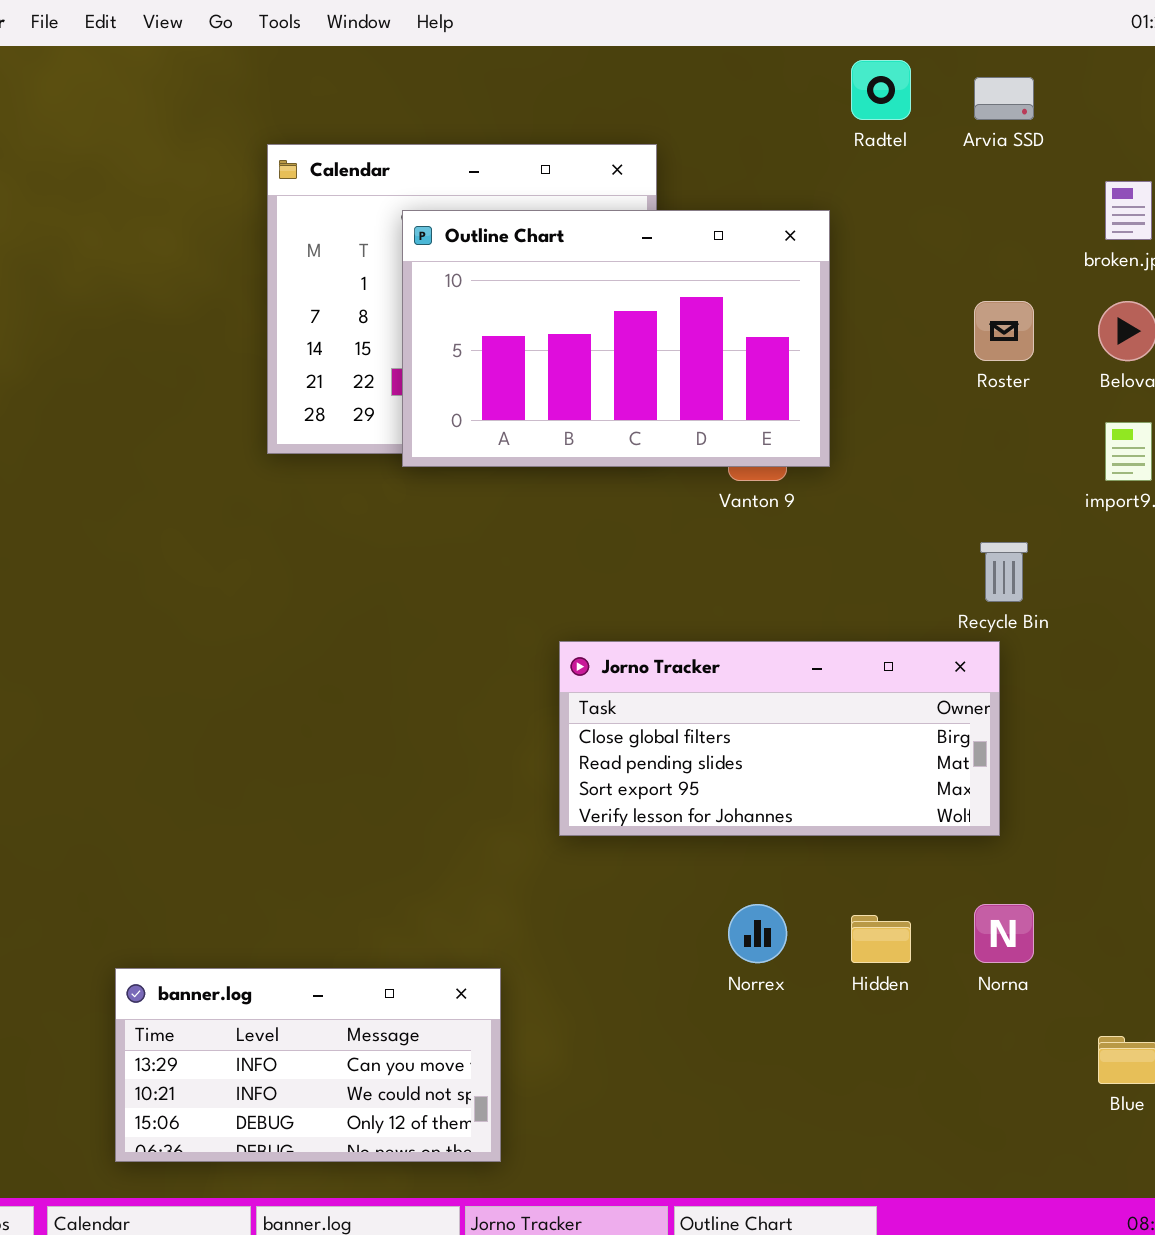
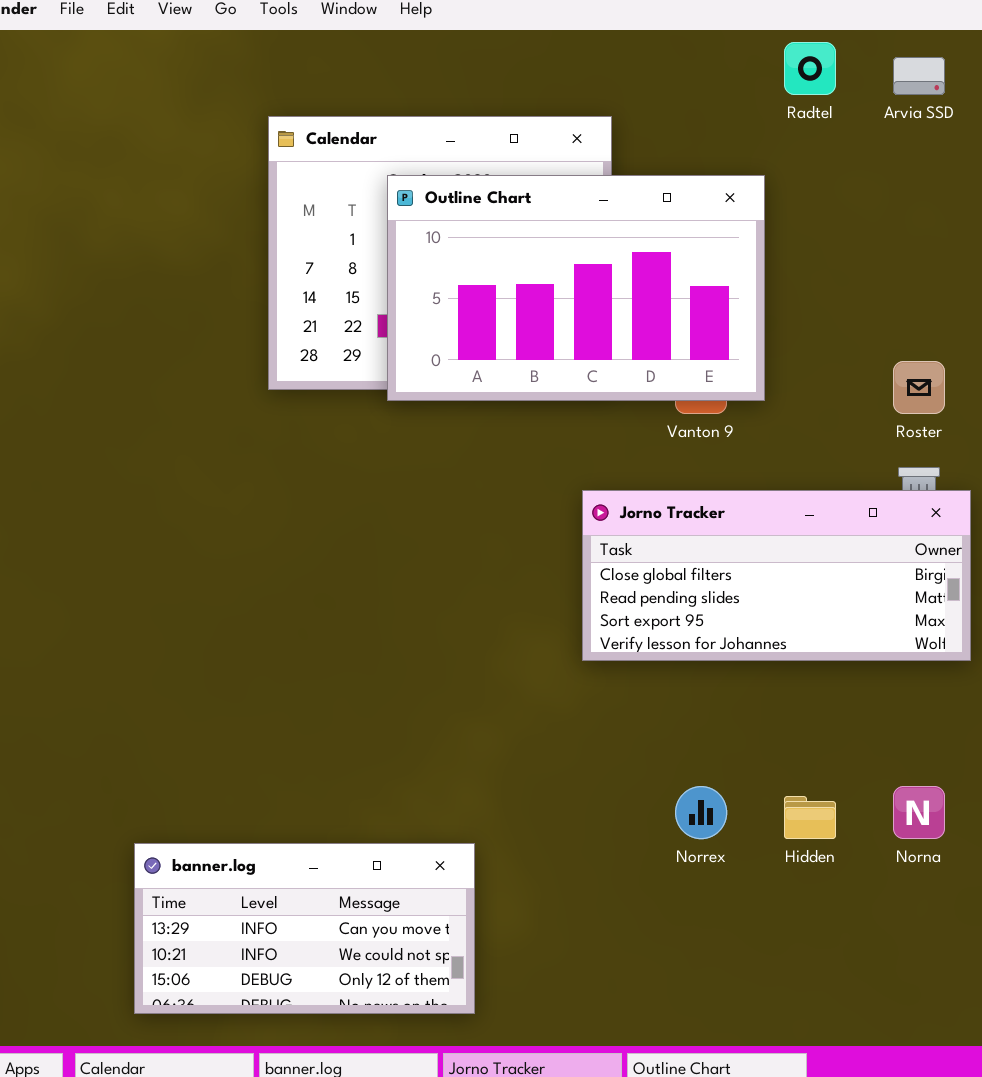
Roster: [974,301,1034,361] -> [893,361,945,414], moved
Jorno Tracker: [559,641,1000,836] -> [582,490,971,661], moved

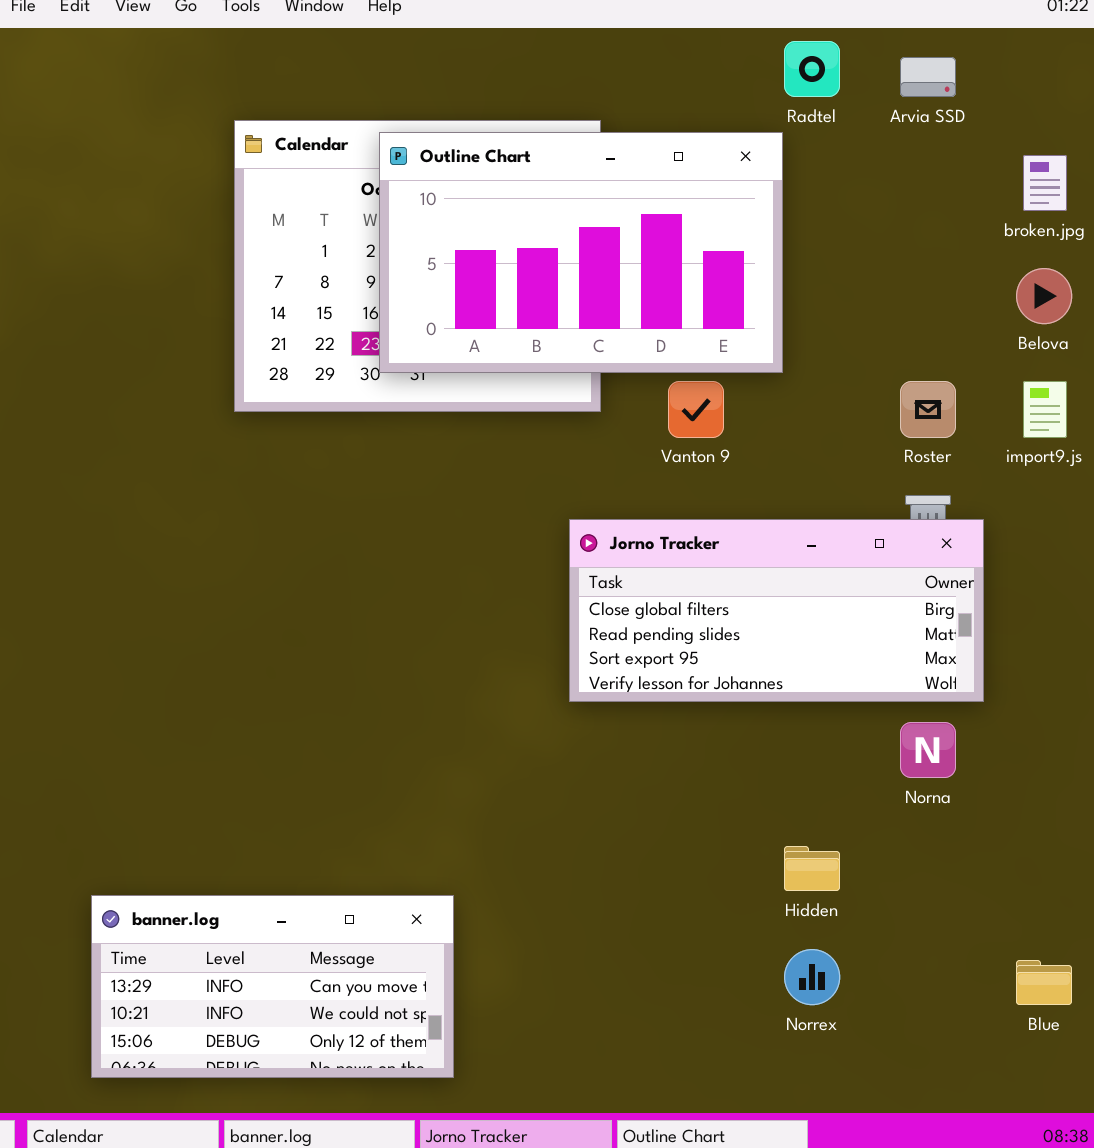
Outline Chart: [387,175,765,401] -> [379,132,783,373], moved
Norrex: [675,786,727,839] -> [784,949,840,1005], moved
Norna: [893,786,945,839] -> [900,722,956,778], moved

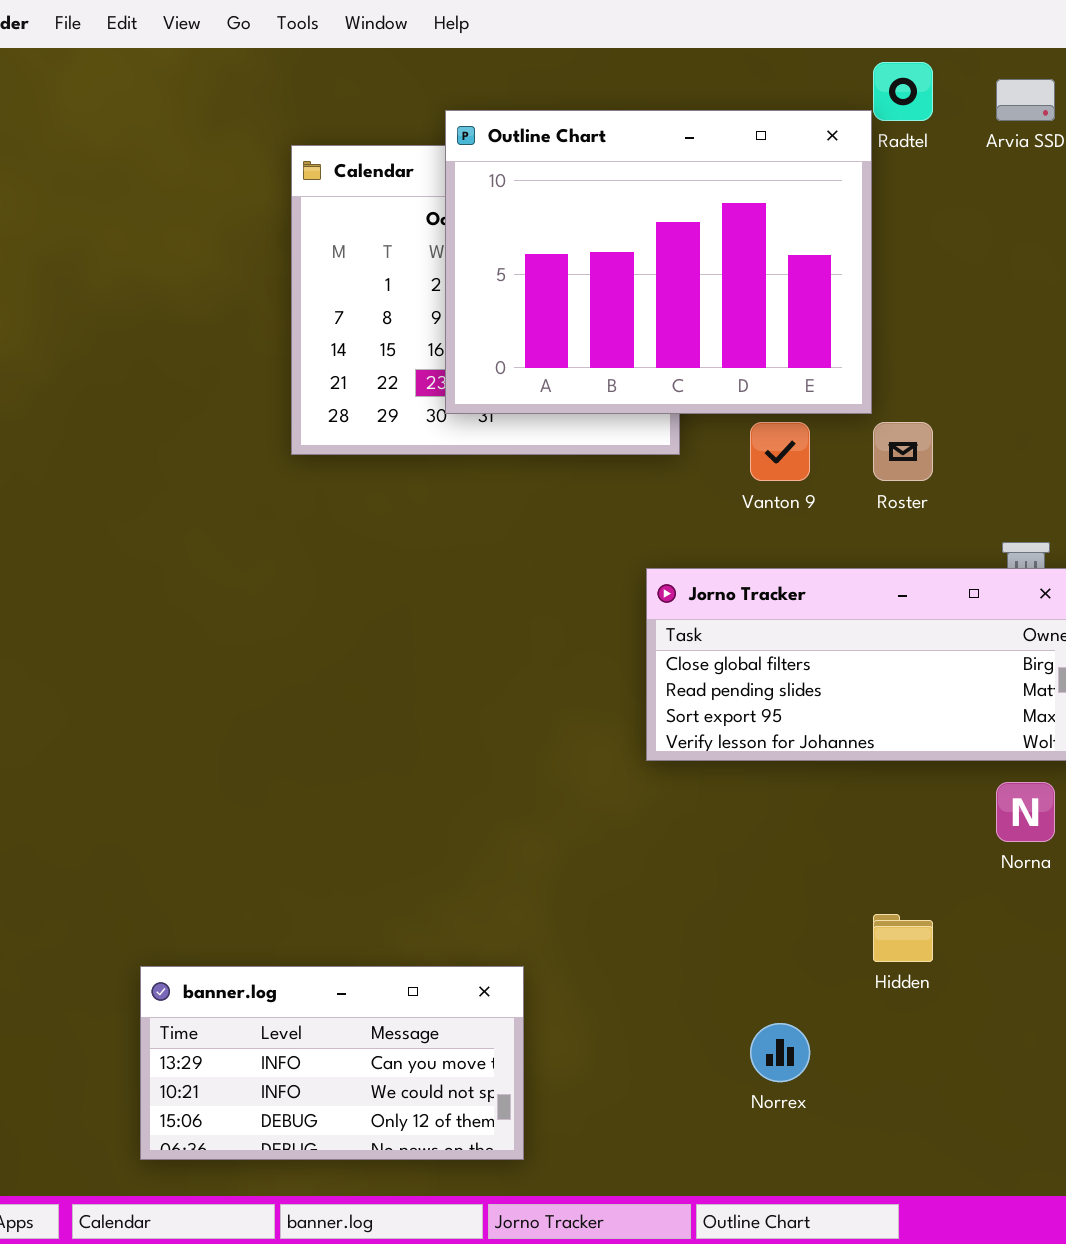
Outline Chart: [379,132,783,373] -> [445,110,872,414], resized
Roster: [900,381,956,438] -> [873,422,933,481], moved
Norrex: [784,949,840,1005] -> [750,1023,810,1082], moved

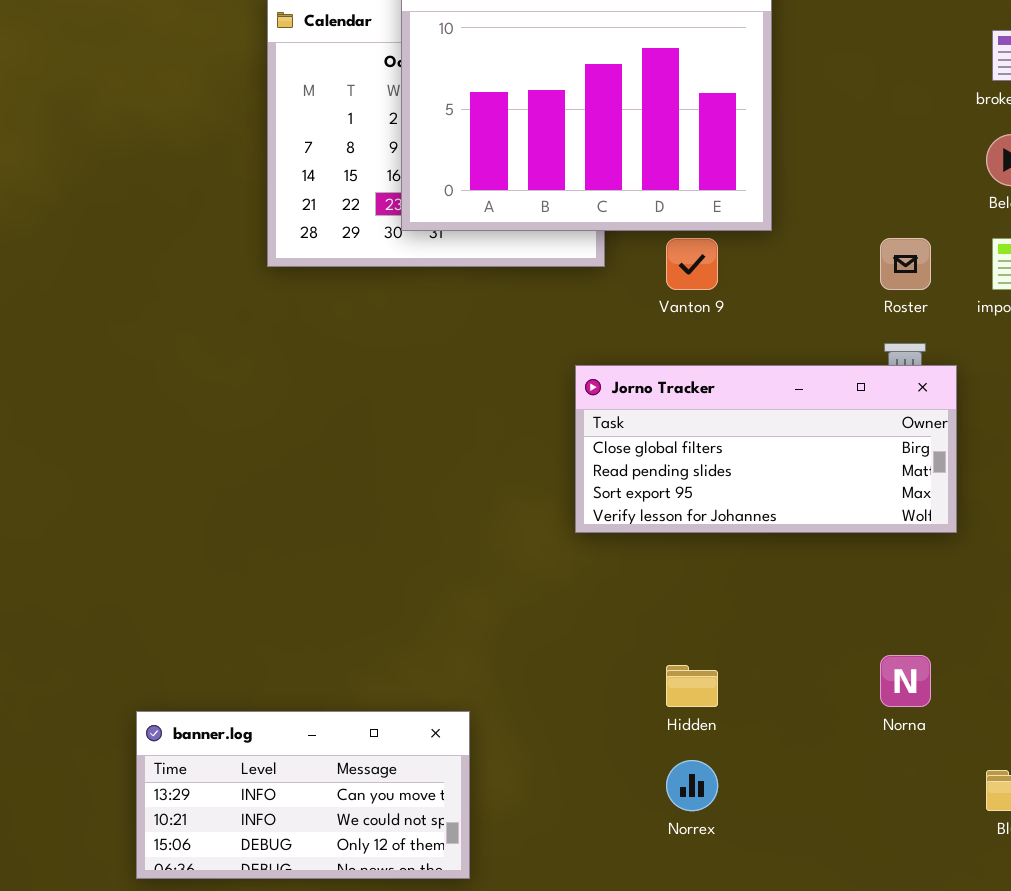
Roster: [873,422,933,481] -> [880,238,931,290], moved
Norna: [996,782,1055,842] -> [880,655,931,707], moved
Hidden: [873,914,933,962] -> [666,665,718,707], moved

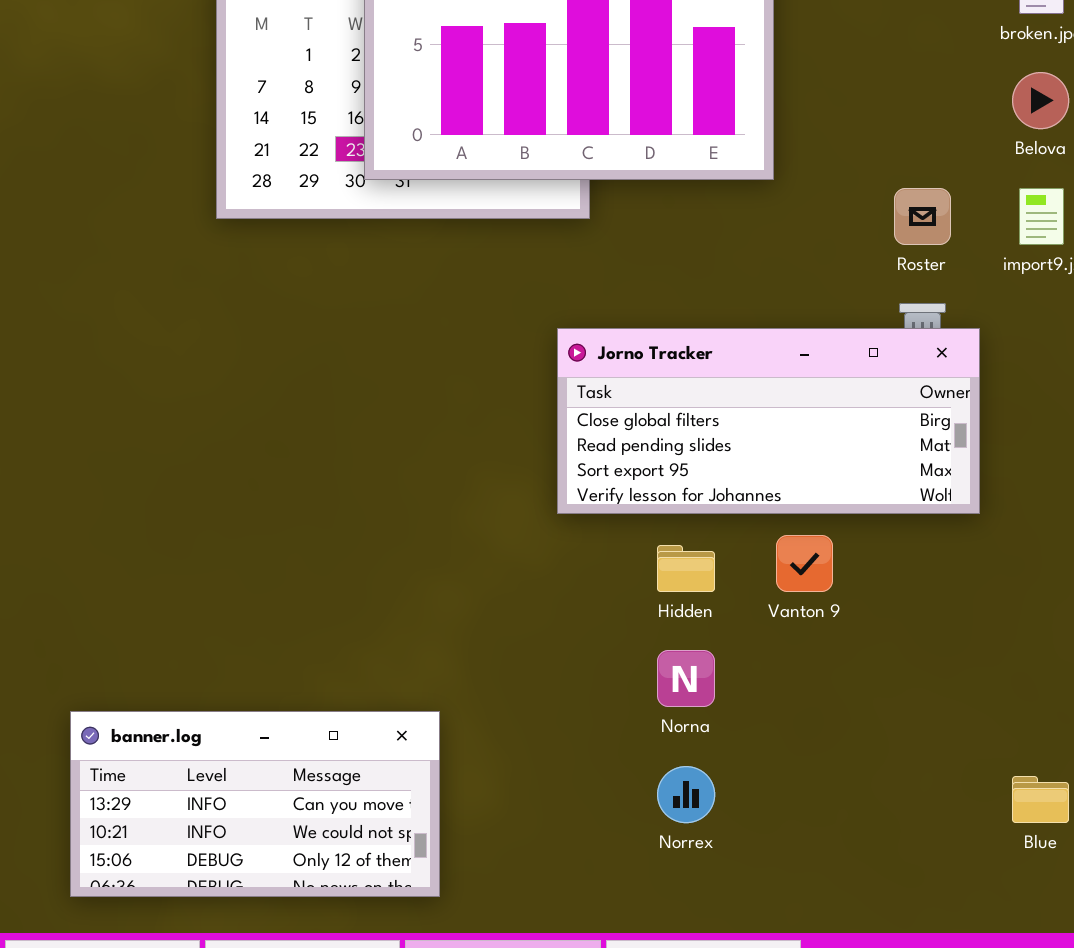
Vanton 9: [666,238,718,290] -> [776,535,833,592], moved
Norna: [880,655,931,707] -> [657,650,715,707], moved
Hidden: [666,665,718,707] -> [657,545,715,592], moved

